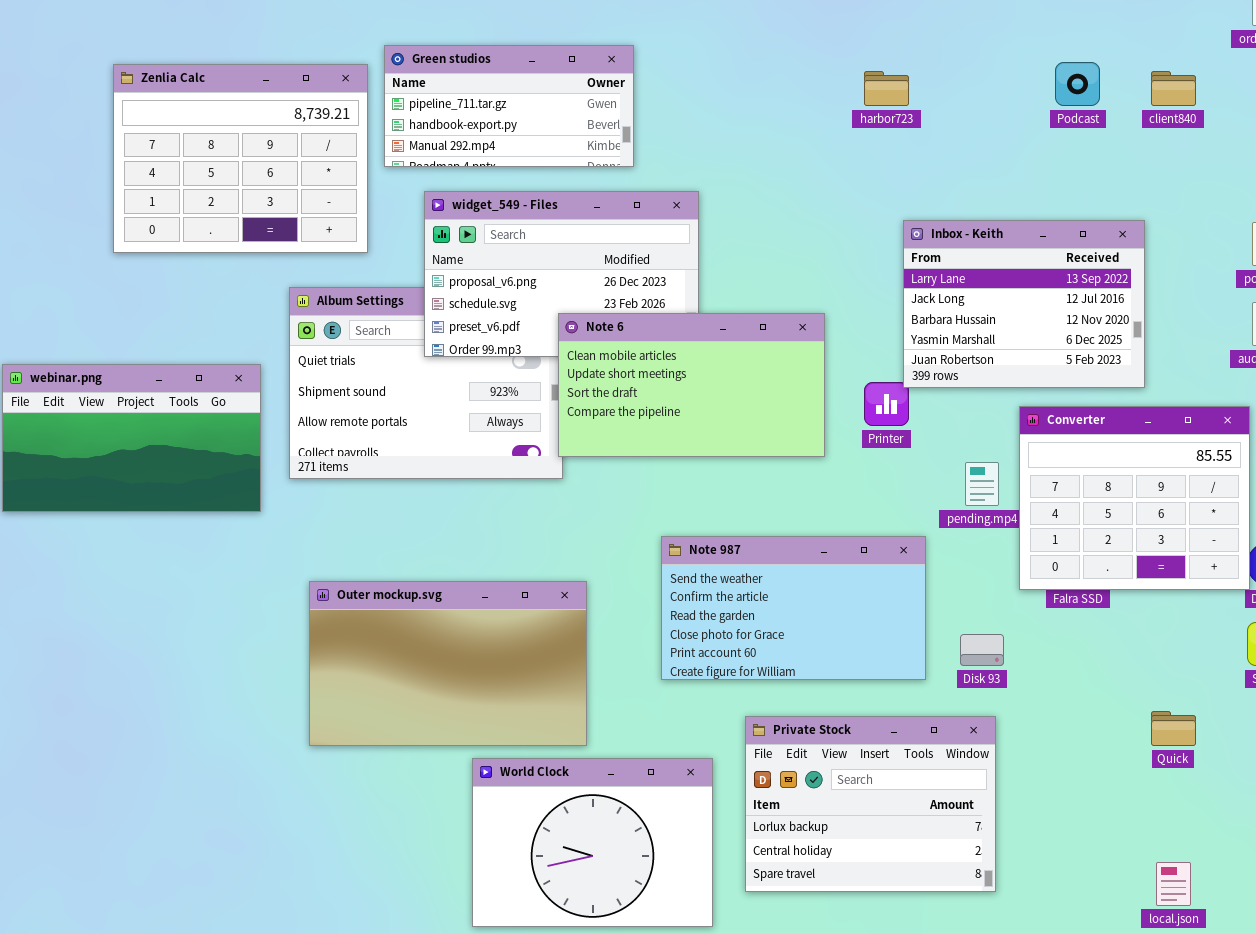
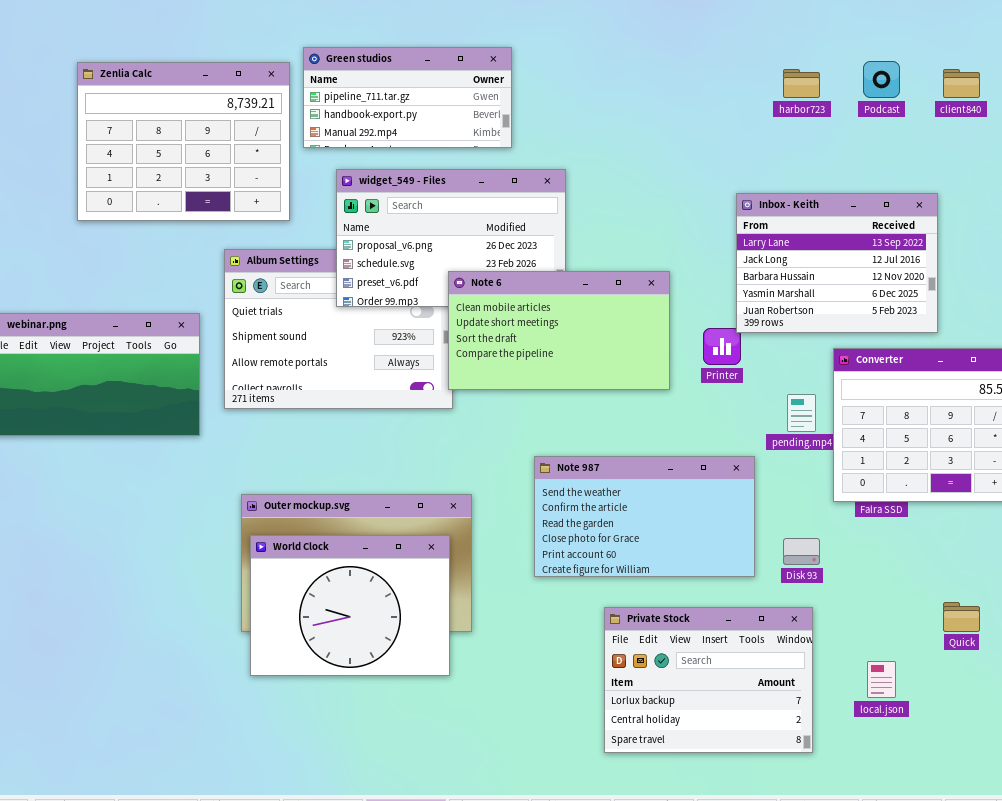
harbor723: [864,71,909,106] -> [783,69,820,98], moved
World Clock: [472,758,713,927] -> [250,535,450,676], moved
local.json: [1156,862,1191,906] -> [867,661,896,698], moved

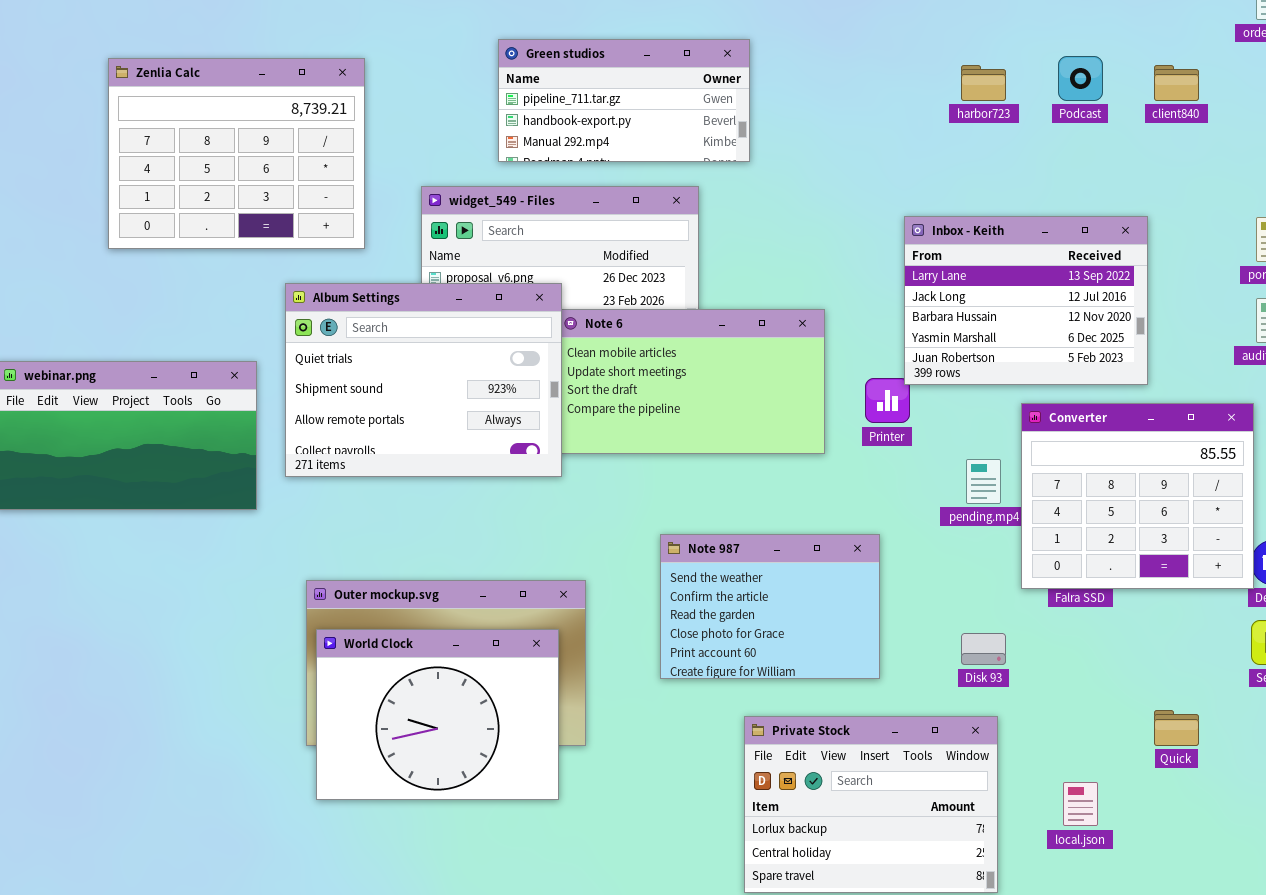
Green studios: [303,47,512,148] -> [498,39,750,162], moved
Album Settings: [224,249,453,409] -> [285,283,562,477], raised
Note 987: [534,456,755,577] -> [660,534,880,679], resized

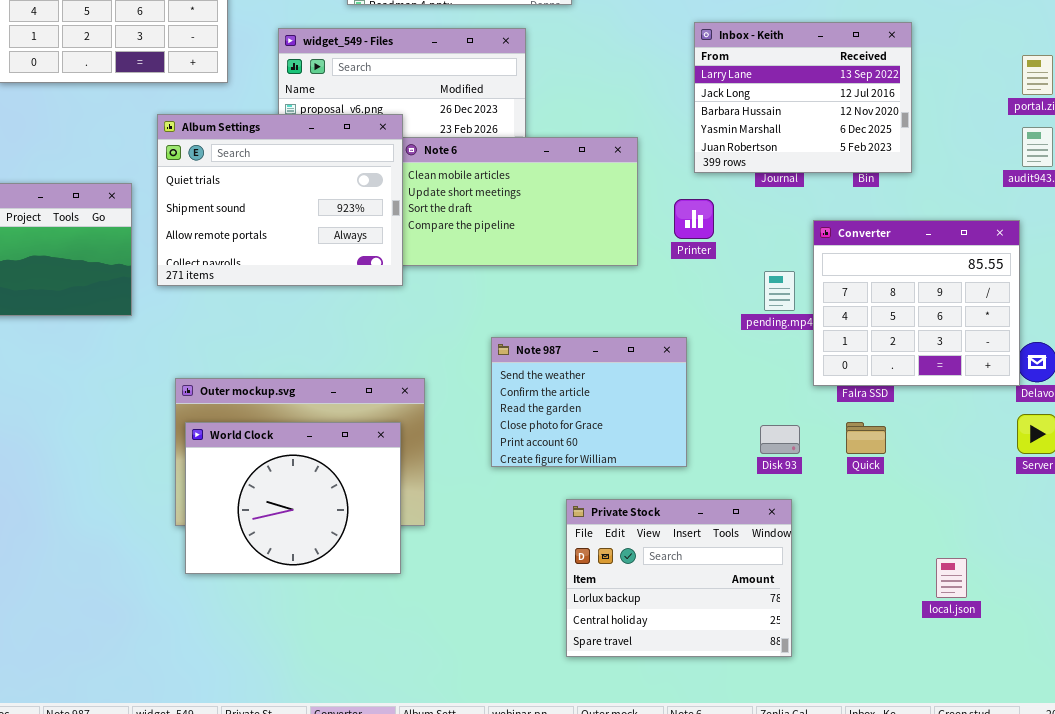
Inbox - Keith: [904,216,1148,385] -> [694,22,912,173], moved
Quick: [1154,710,1199,746] -> [846,422,886,454], moved
local.json: [1063,782,1098,826] -> [936,558,967,598], moved

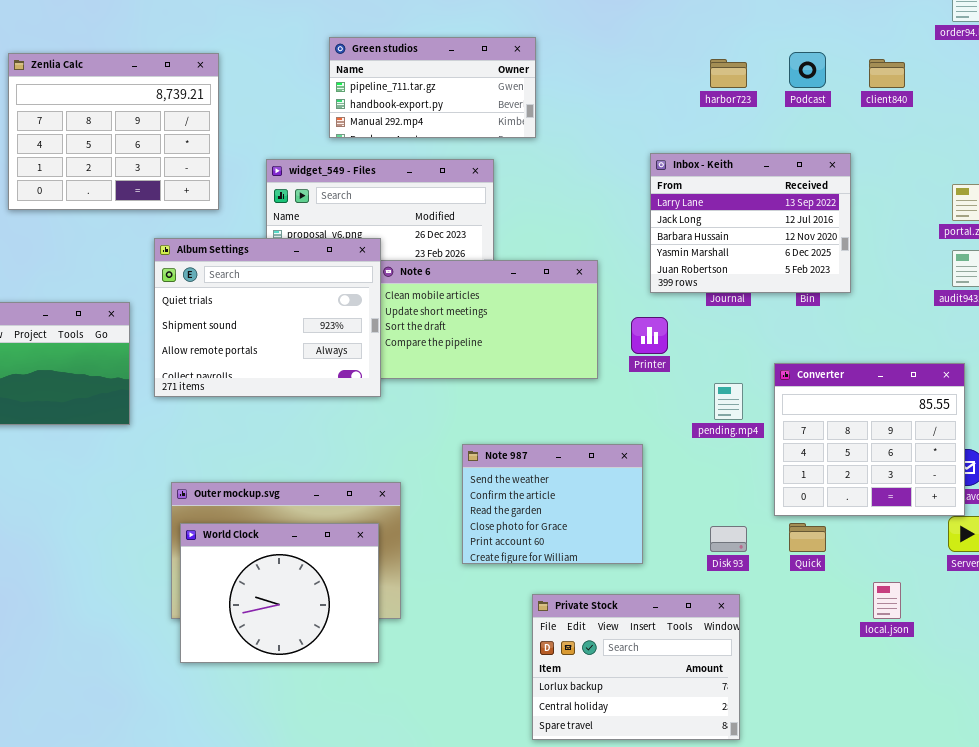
Converter: [813,220,1020,386] -> [774,363,965,516], moved
local.json: [936,558,967,598] -> [873,582,901,619], moved

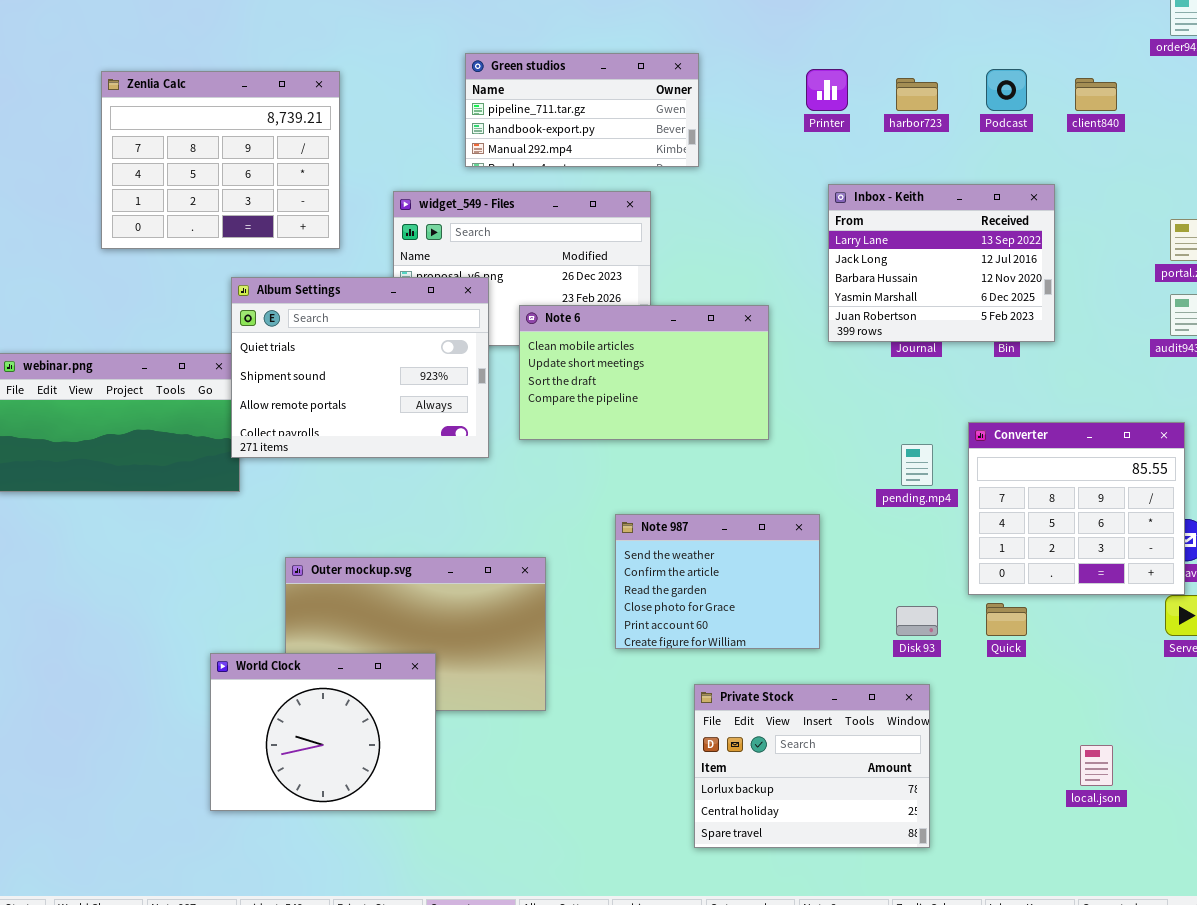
Album Settings: [154,238,381,397] -> [231,277,489,458], moved
Printer: [631,317,668,354] -> [806,69,848,111], moved
World Clock: [180,523,379,663] -> [210,653,436,811], moved
local.json: [873,582,901,619] -> [1080,745,1113,786], moved

